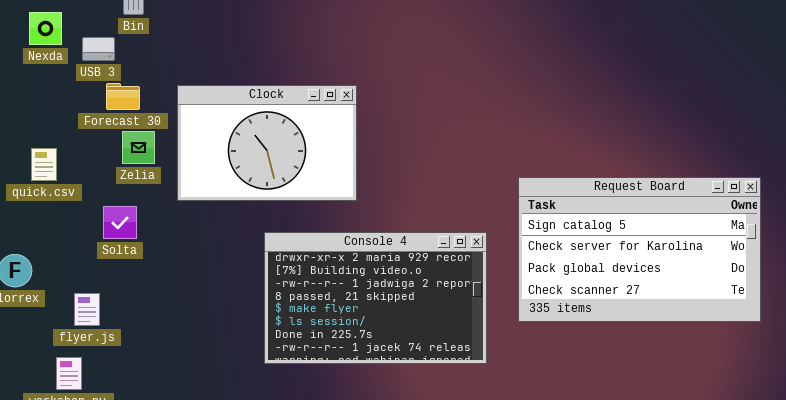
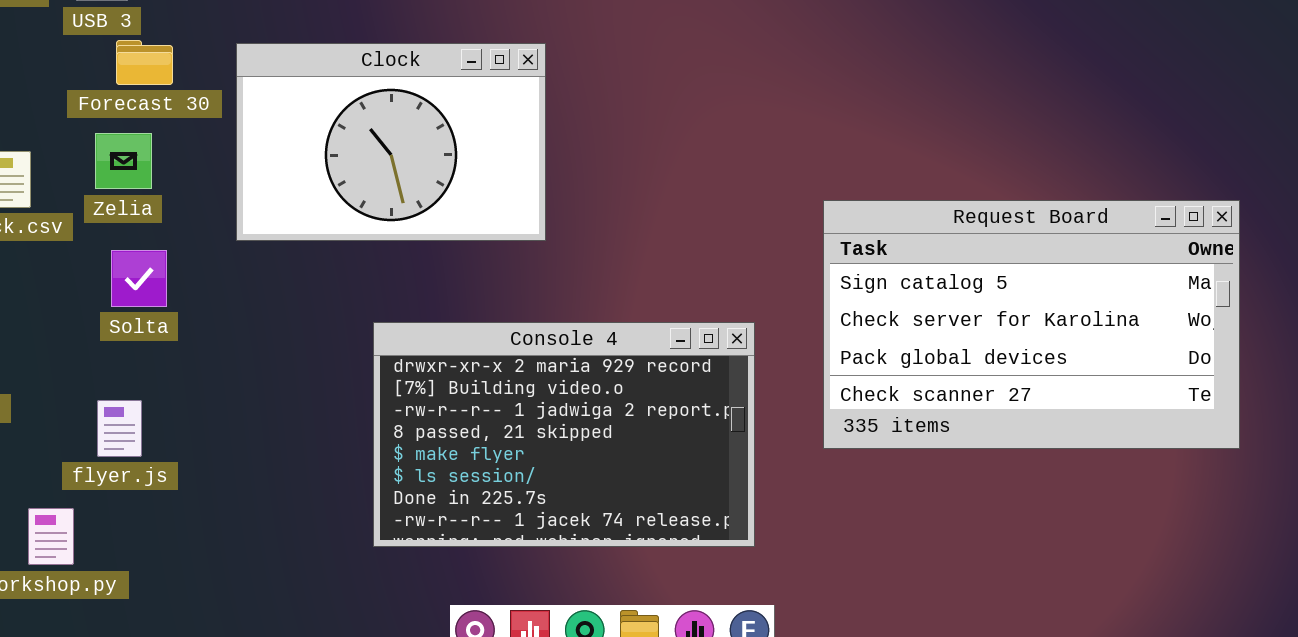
Zelia: [122,131,155,164] -> [95,133,152,189], moved
Console 4: [264,232,487,364] -> [373,322,755,547], moved
flyer.js: [74,293,100,326] -> [97,400,142,457], moved

